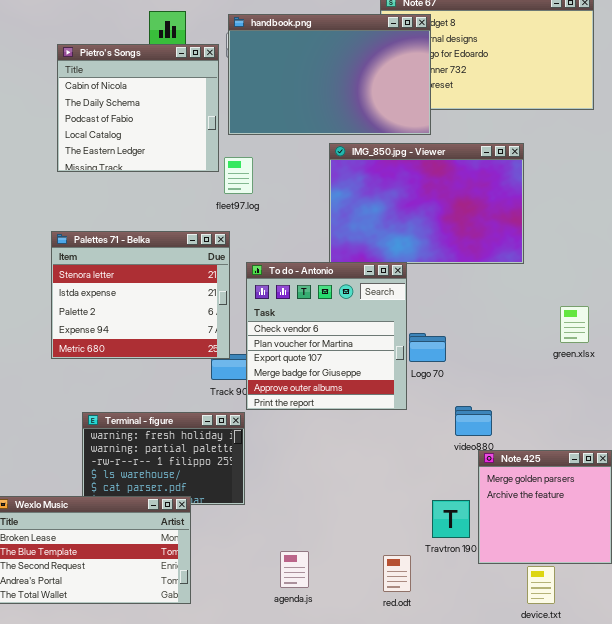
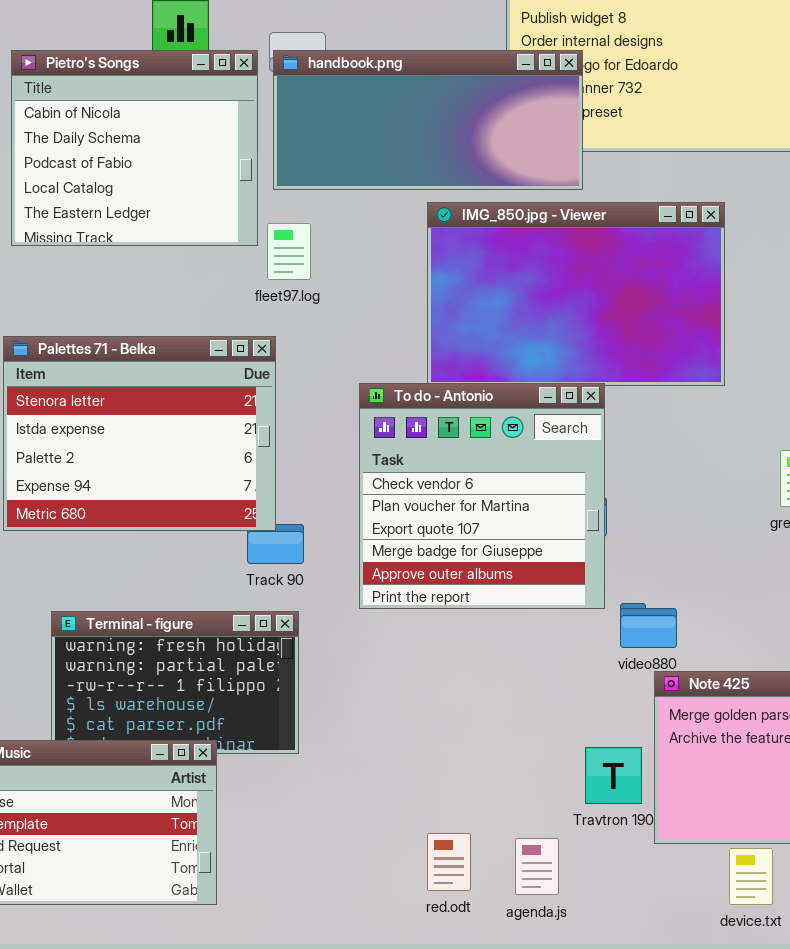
handbook.png: [228,14,431,135] -> [273,50,583,190], resized
To do - Antonio: [246,262,407,410] -> [359,383,605,609], moved
agenda.js: [280,551,309,588] -> [515,838,559,895], moved
red.odt: [383,555,411,592] -> [427,833,471,891], moved

